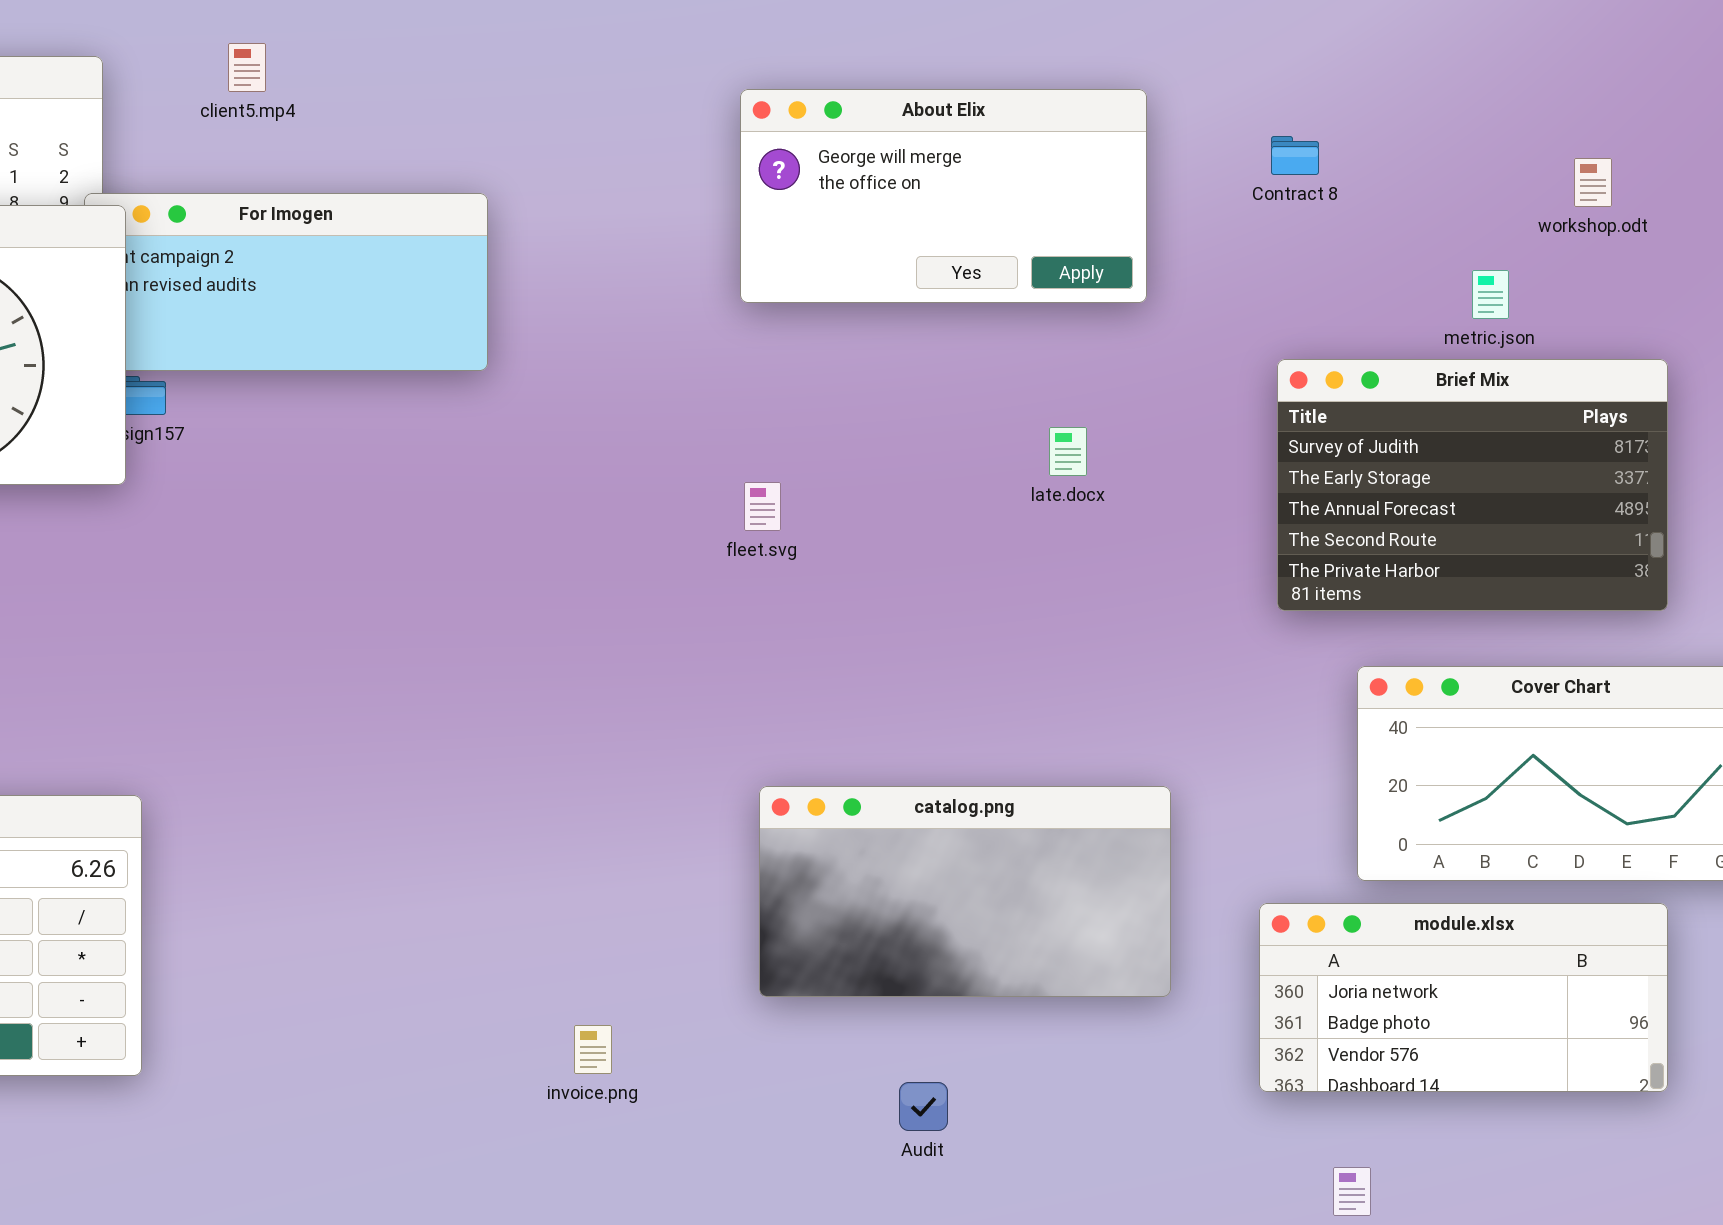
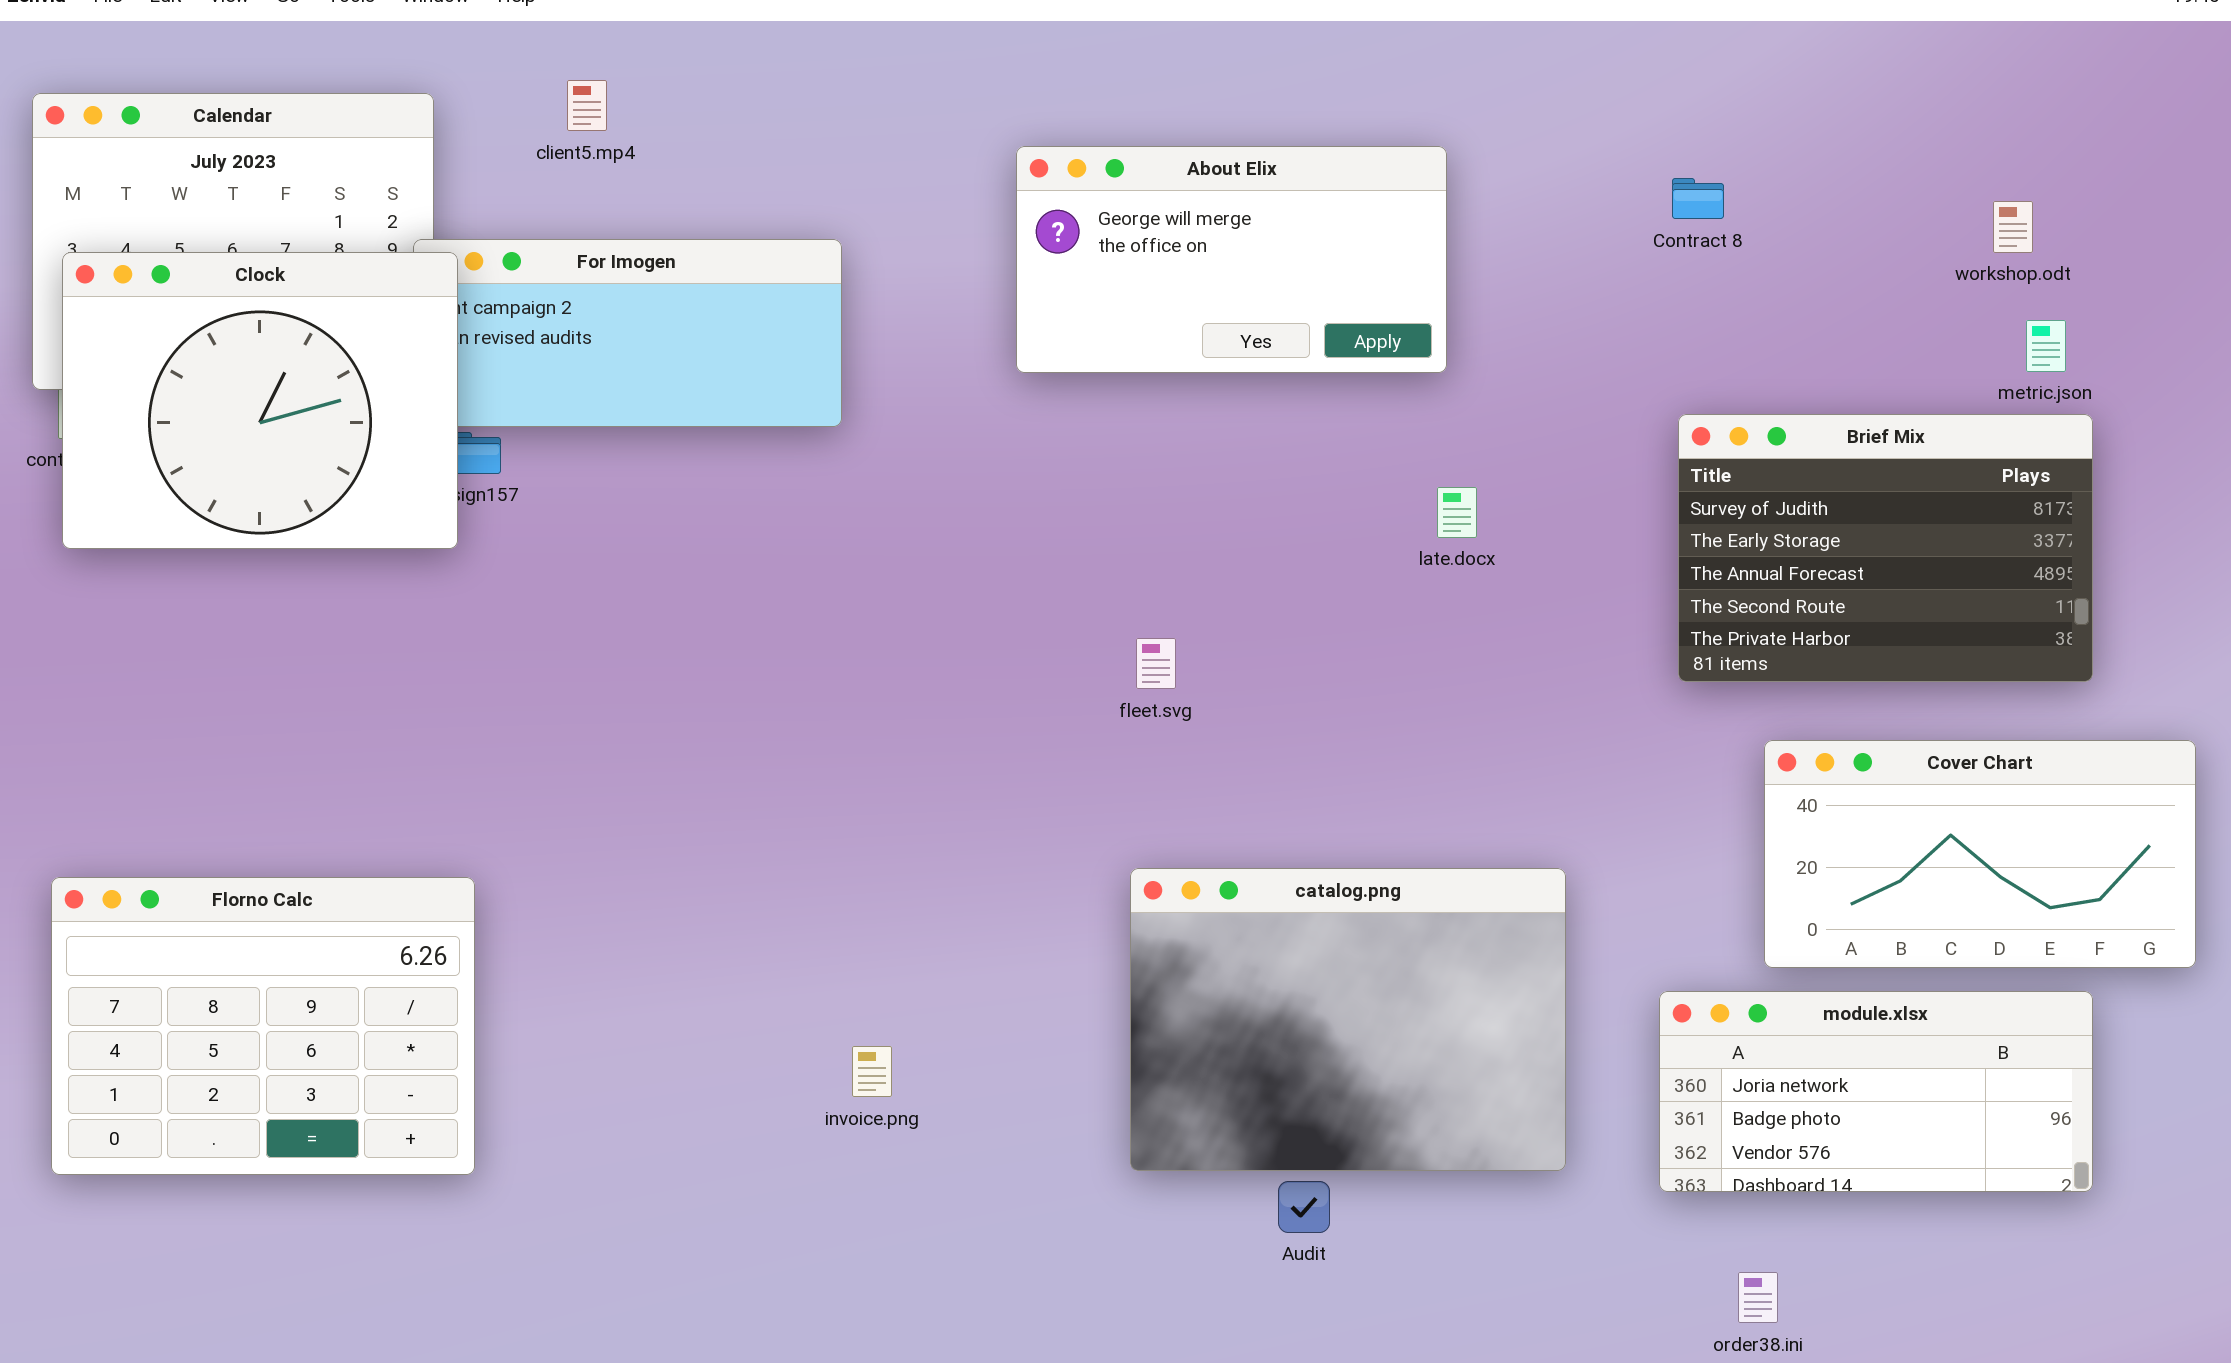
About Elix: [740,89,1147,303] -> [1016,146,1447,373], moved
metric.json: [1472,270,1509,319] -> [2026,320,2066,372], moved
fleet.svg: [744,482,781,531] -> [1136,638,1176,689], moved
catalog.png: [759,786,1171,997] -> [1130,868,1566,1171], resized
invoice.png: [574,1025,612,1074] -> [852,1046,892,1097], moved

